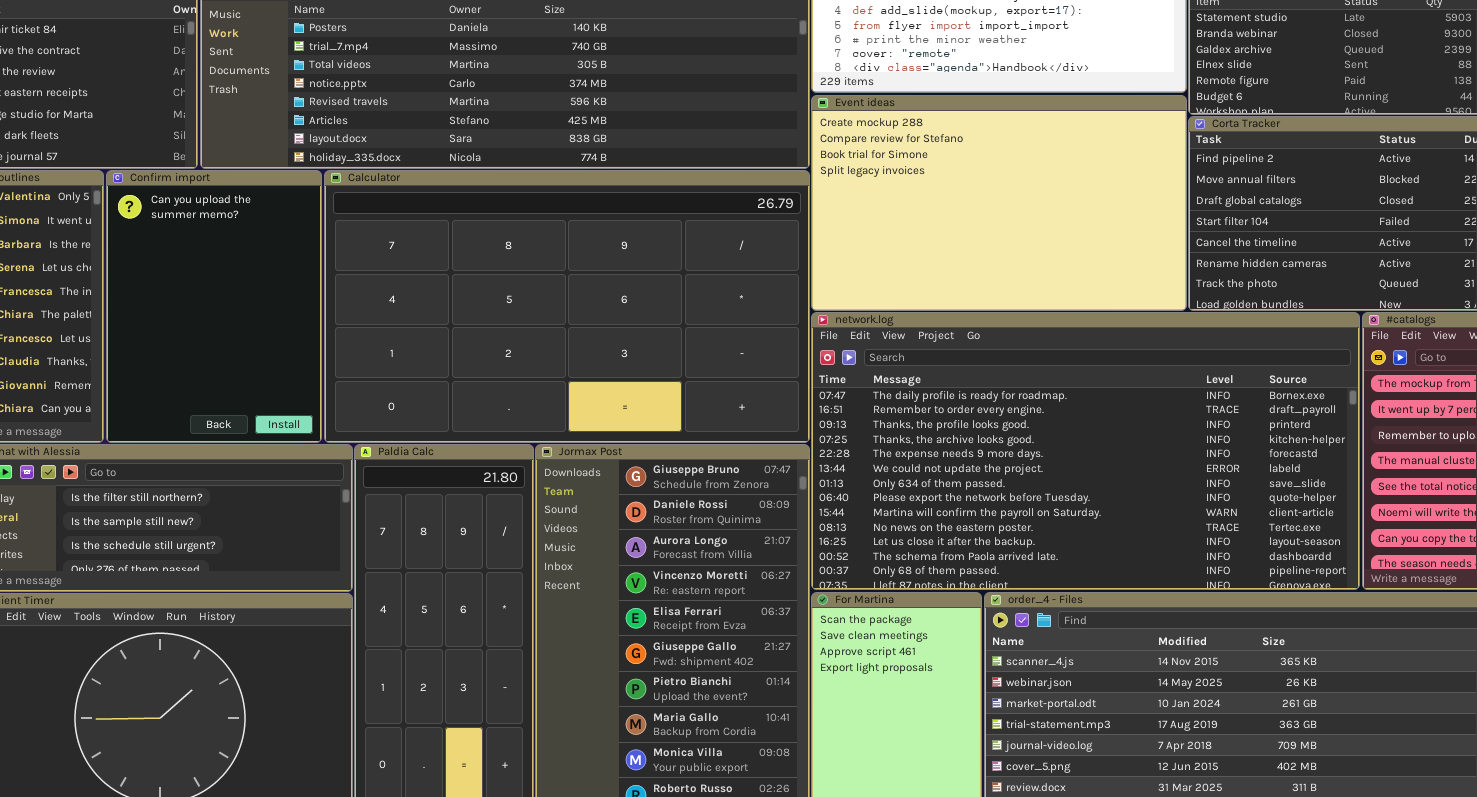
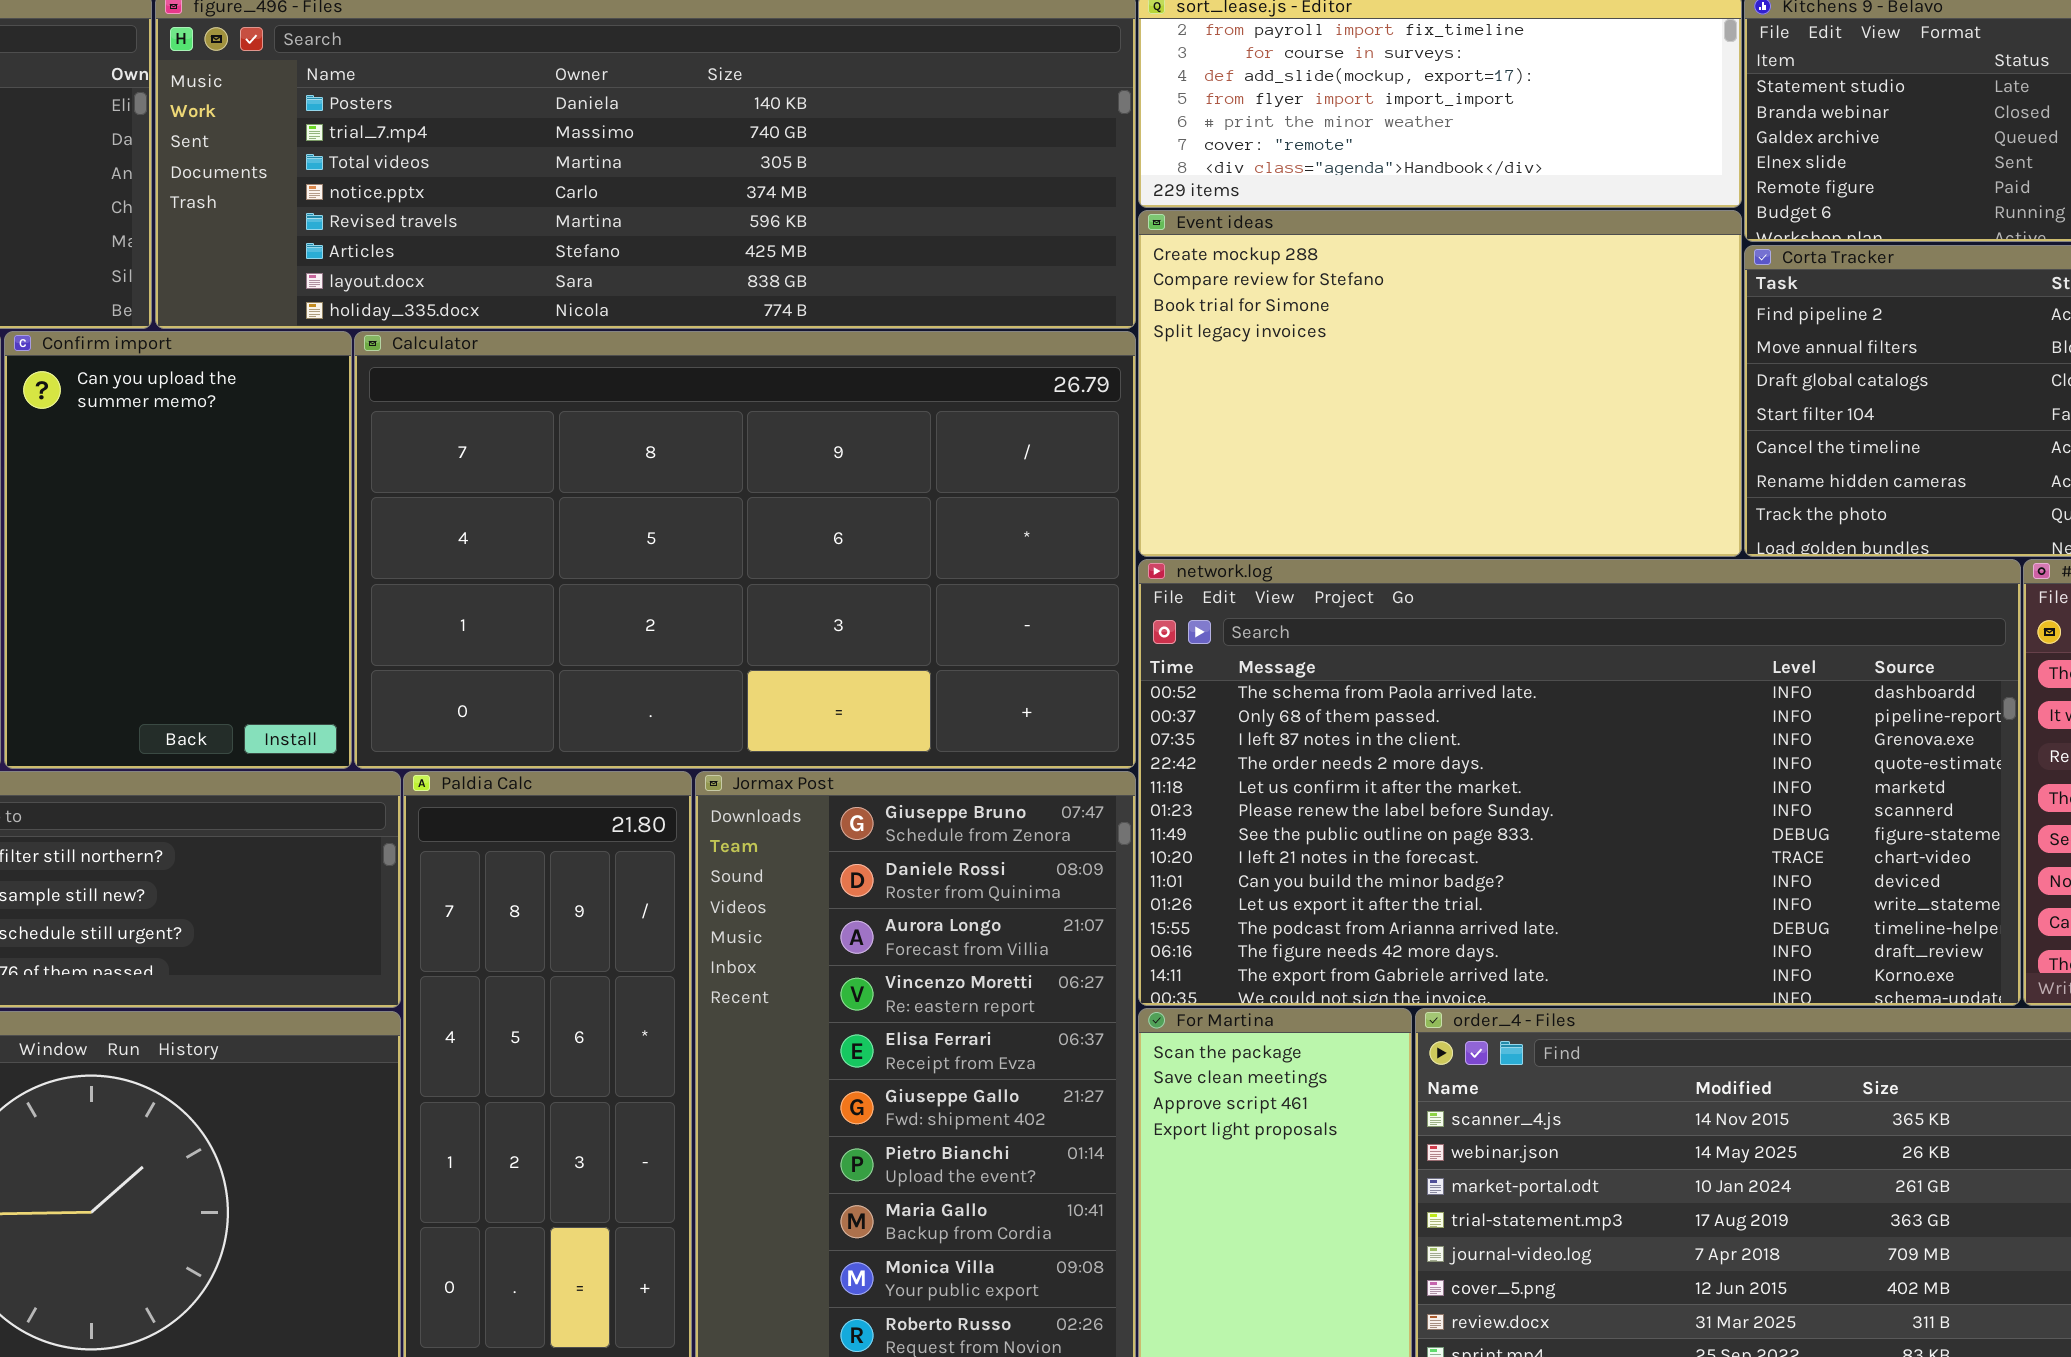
network.log: [811,312,1360,590] -> [1138,559,2021,1006], scrolled down 11 rows

